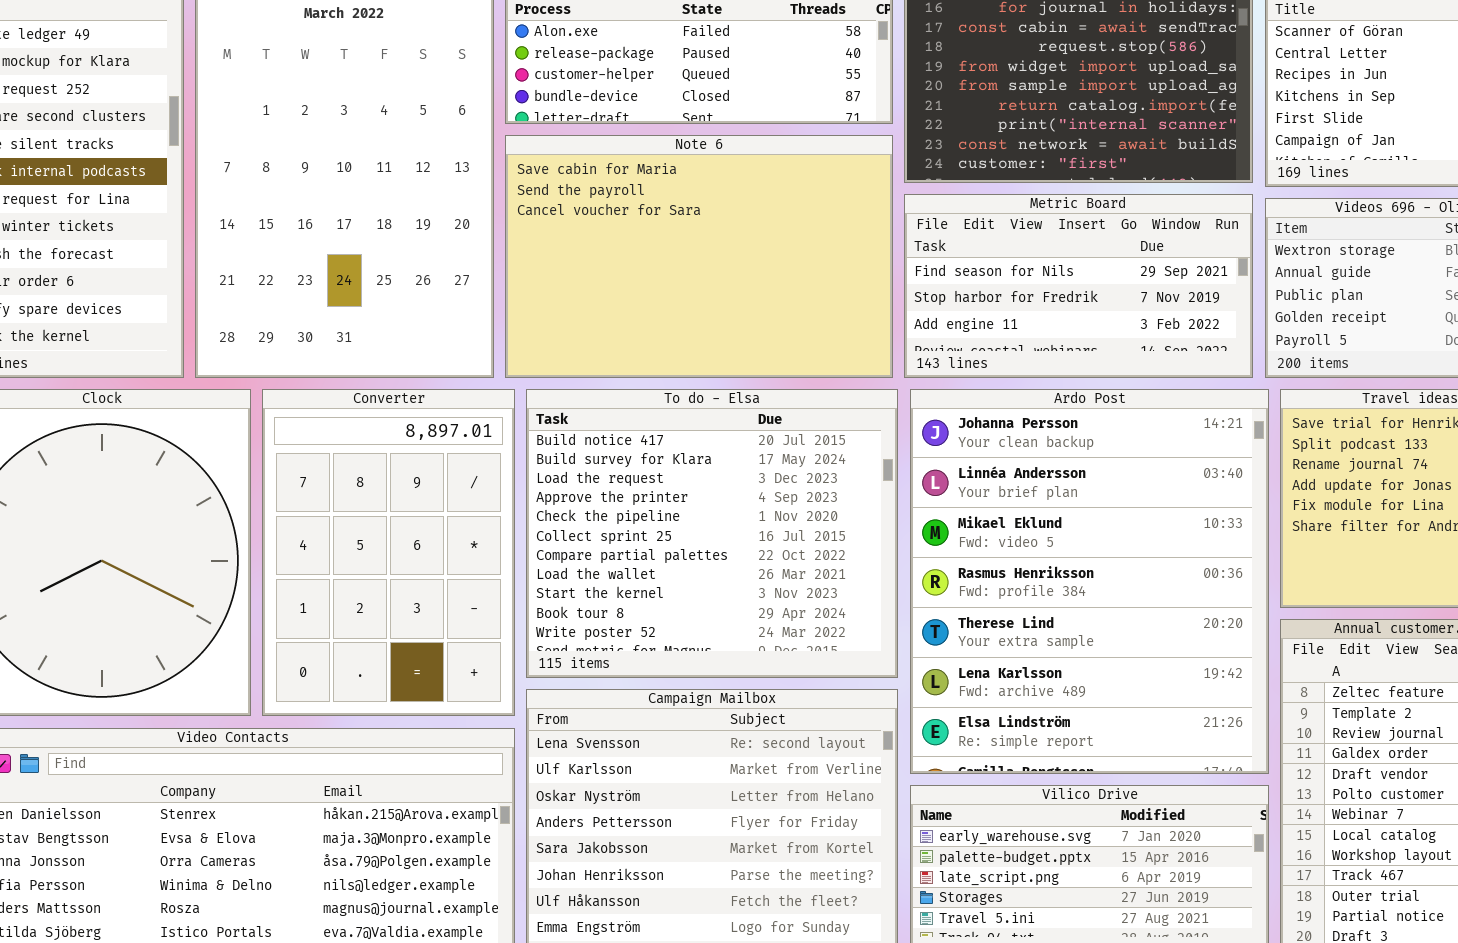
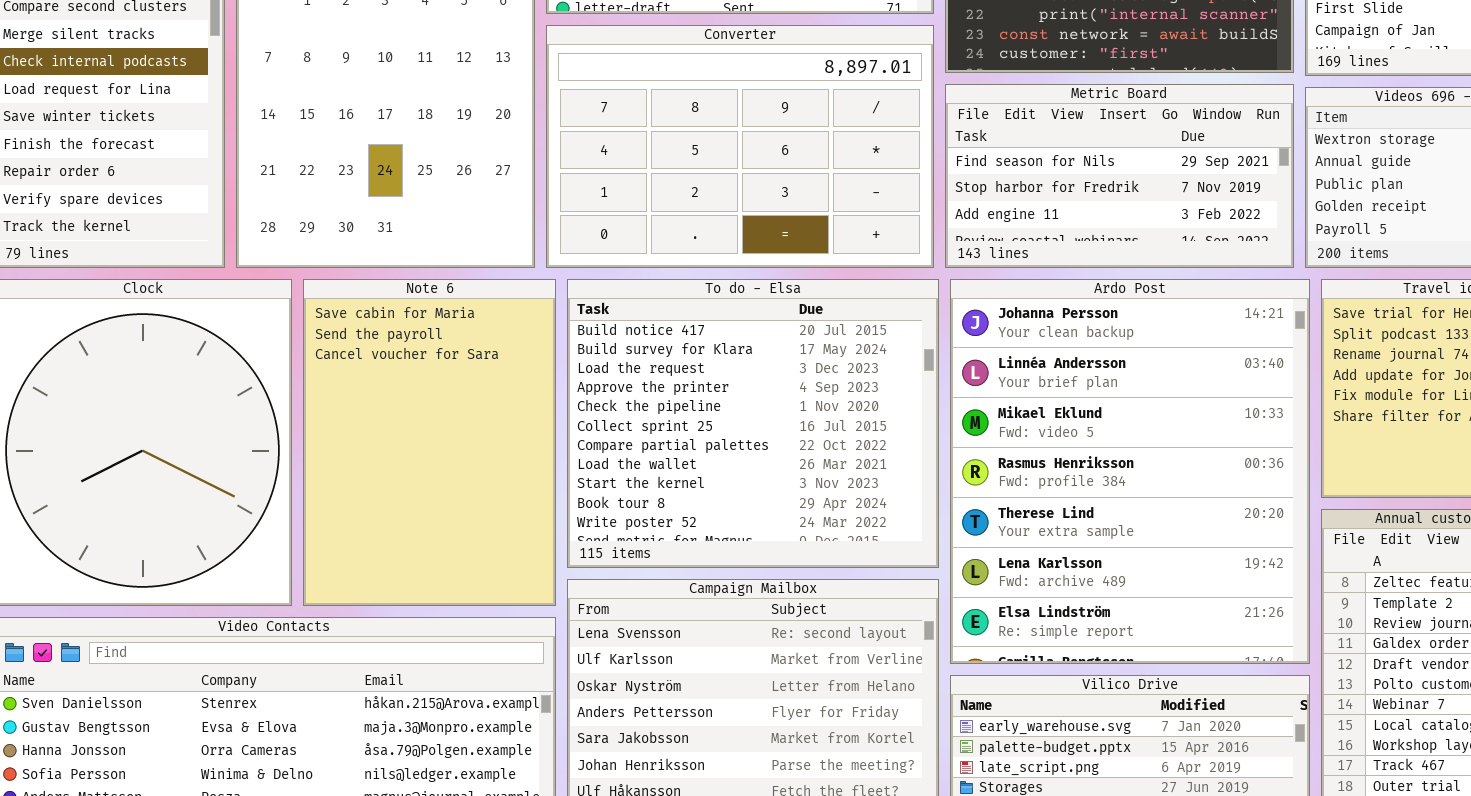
Note 6: [505,135,893,378] -> [303,279,556,606], moved, resized
Converter: [262,389,515,716] -> [546,25,934,268], moved, resized

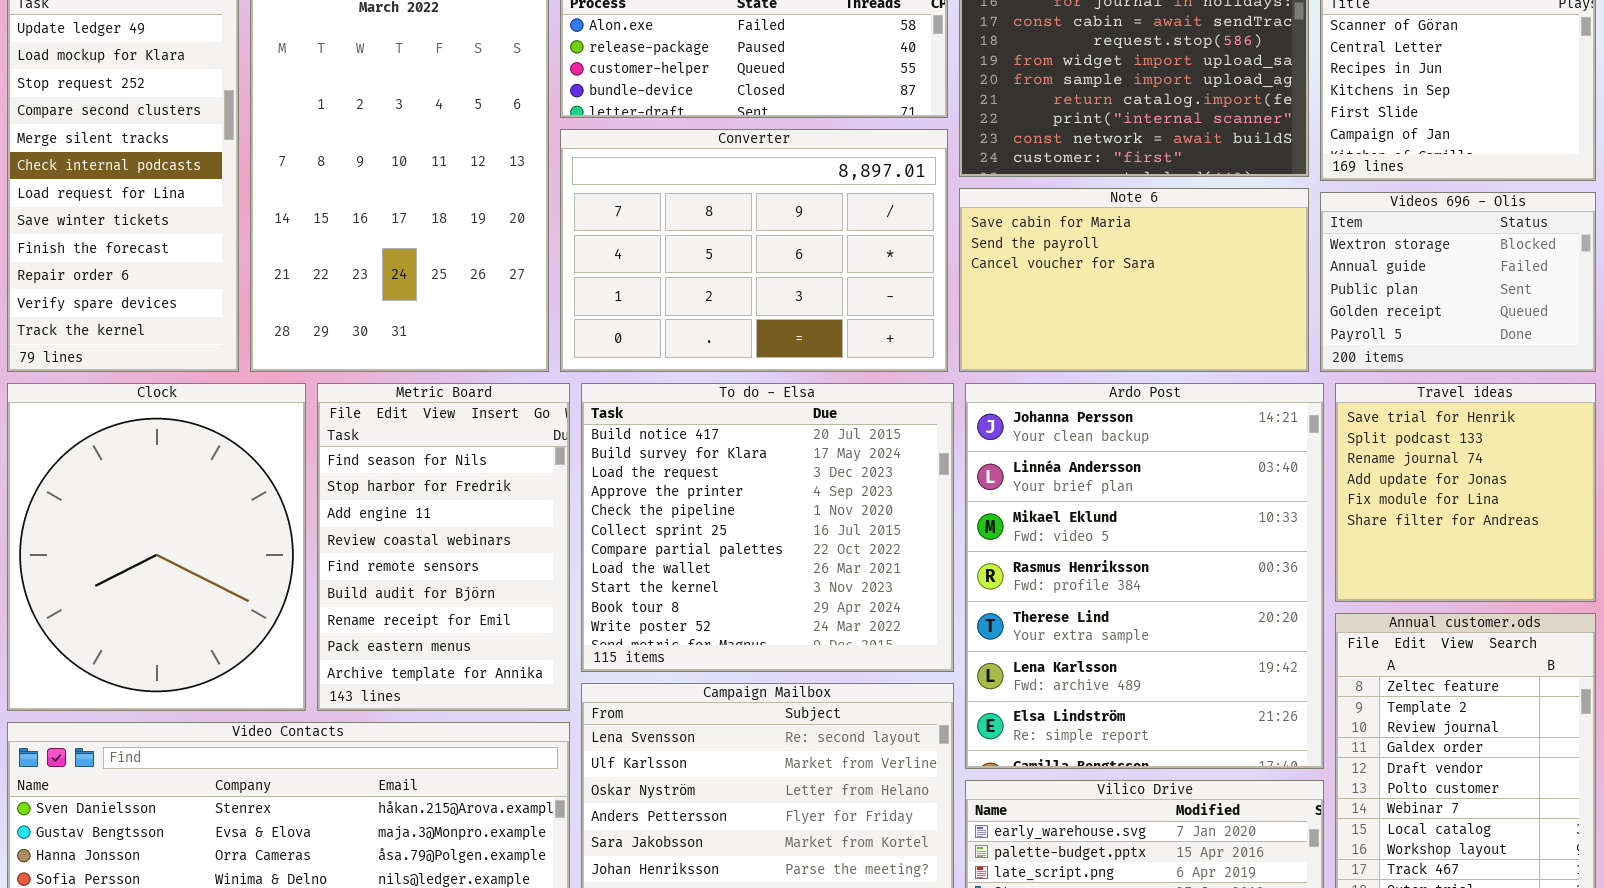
Metric Board: [945,84,1294,268] -> [317,383,570,711], moved, resized
Note 6: [303,279,556,606] -> [959,188,1309,372], moved, resized

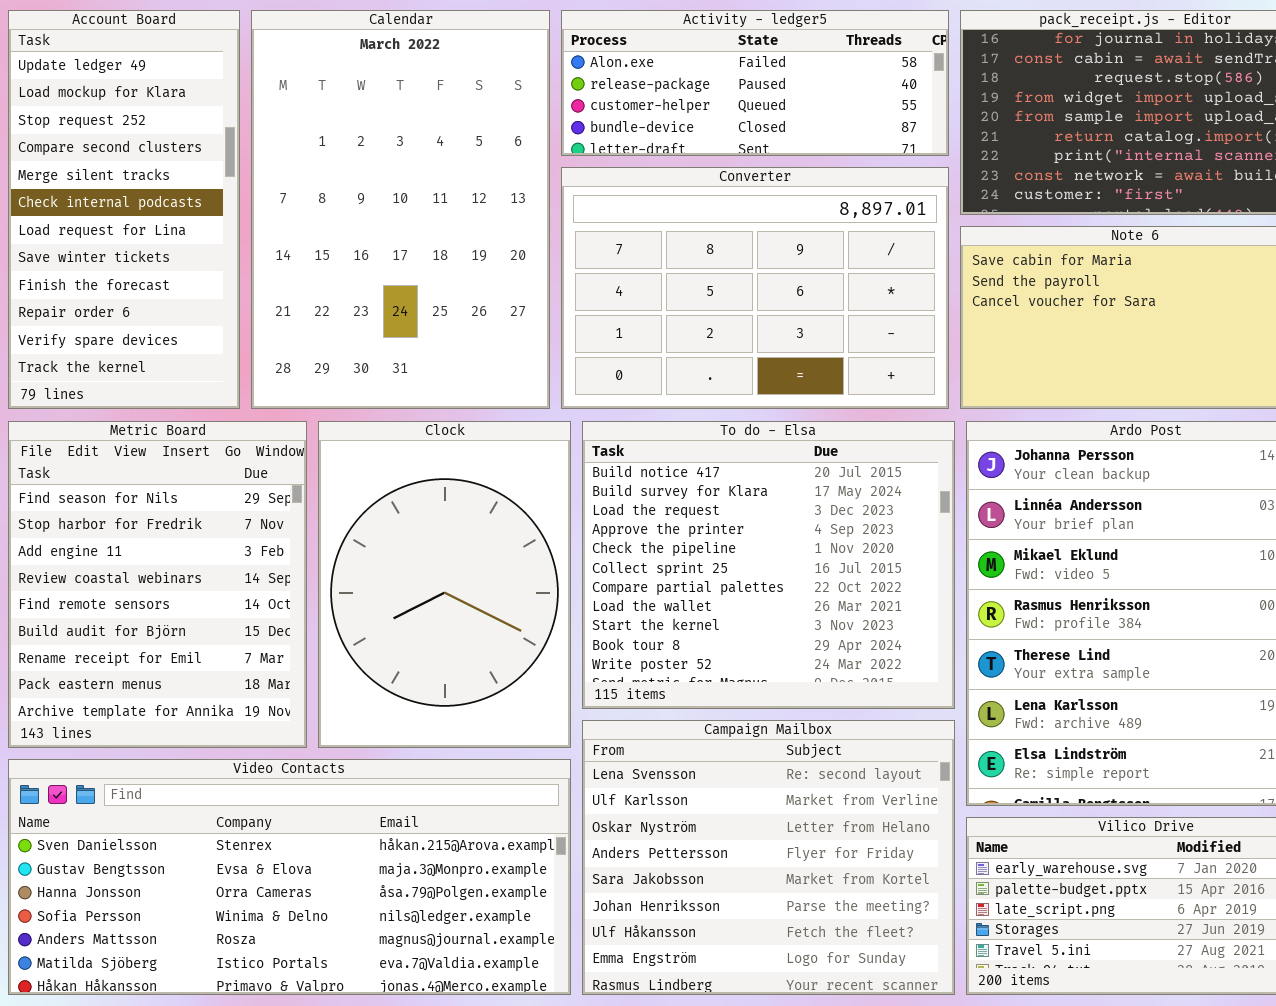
Clock: [7,383,306,711] -> [318,421,571,748], moved, resized
Metric Board: [317,383,570,711] -> [8,421,307,748], moved, resized

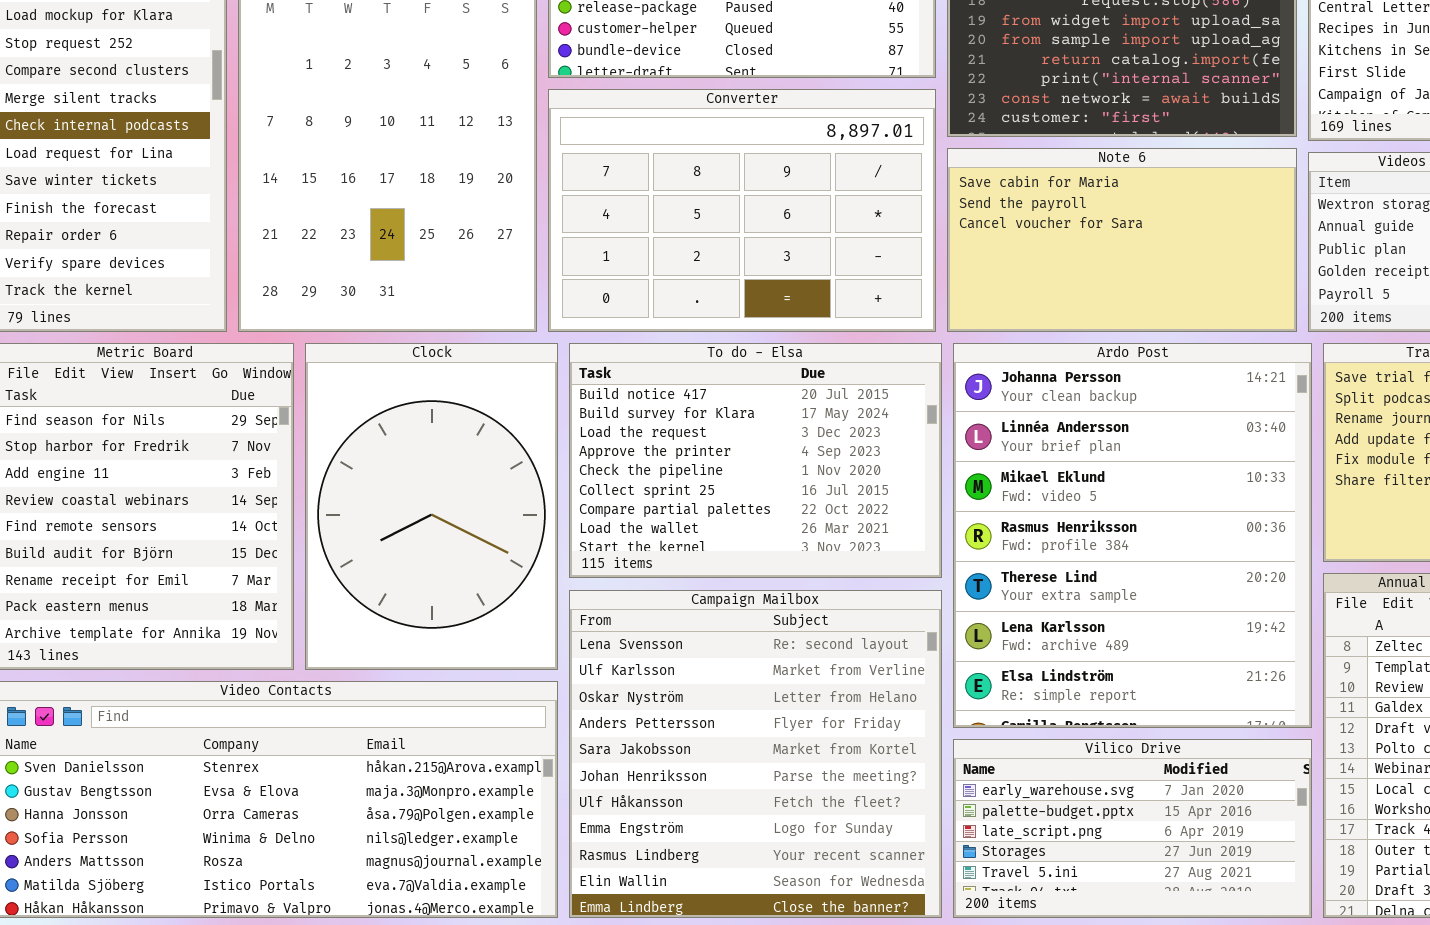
To do - Elsa: [582,421,955,709] -> [569,343,942,578], resized
Campaign Mailbox: [582,720,955,995] -> [569,590,942,918], resized

